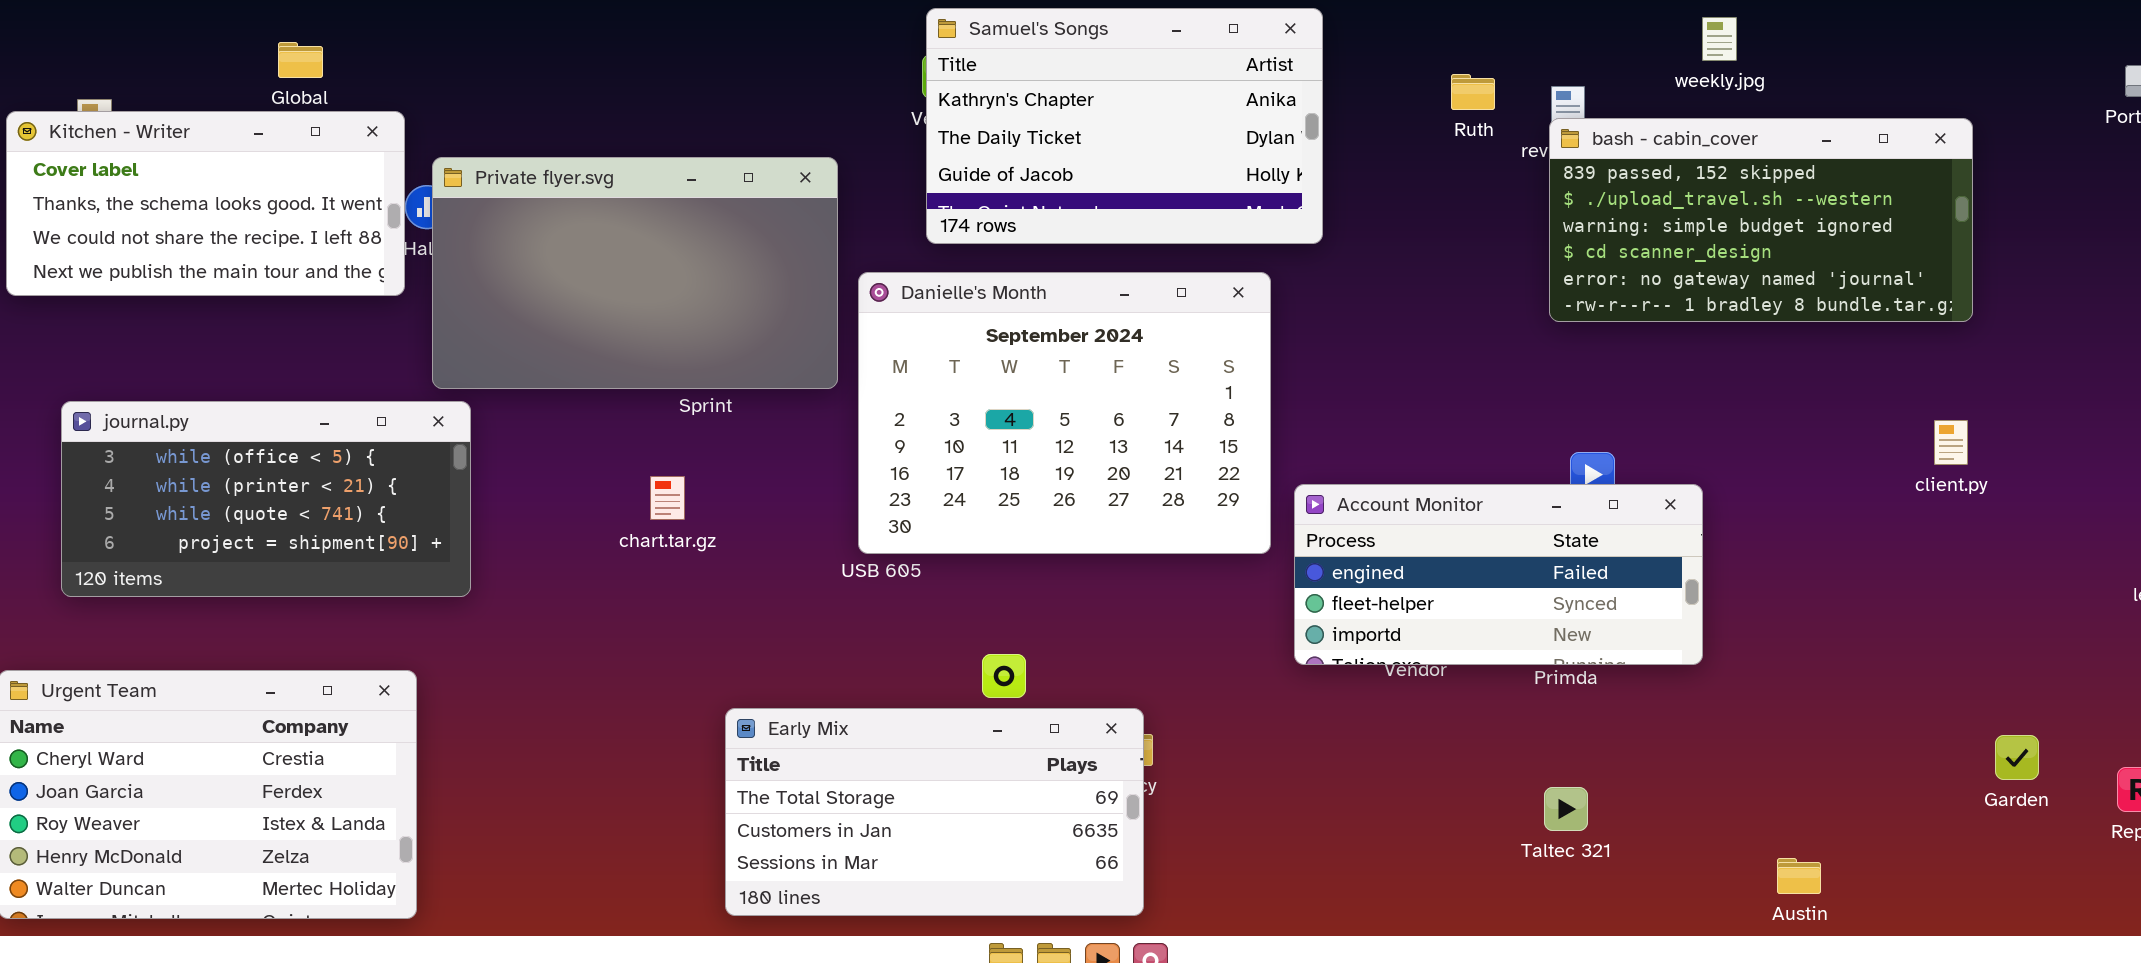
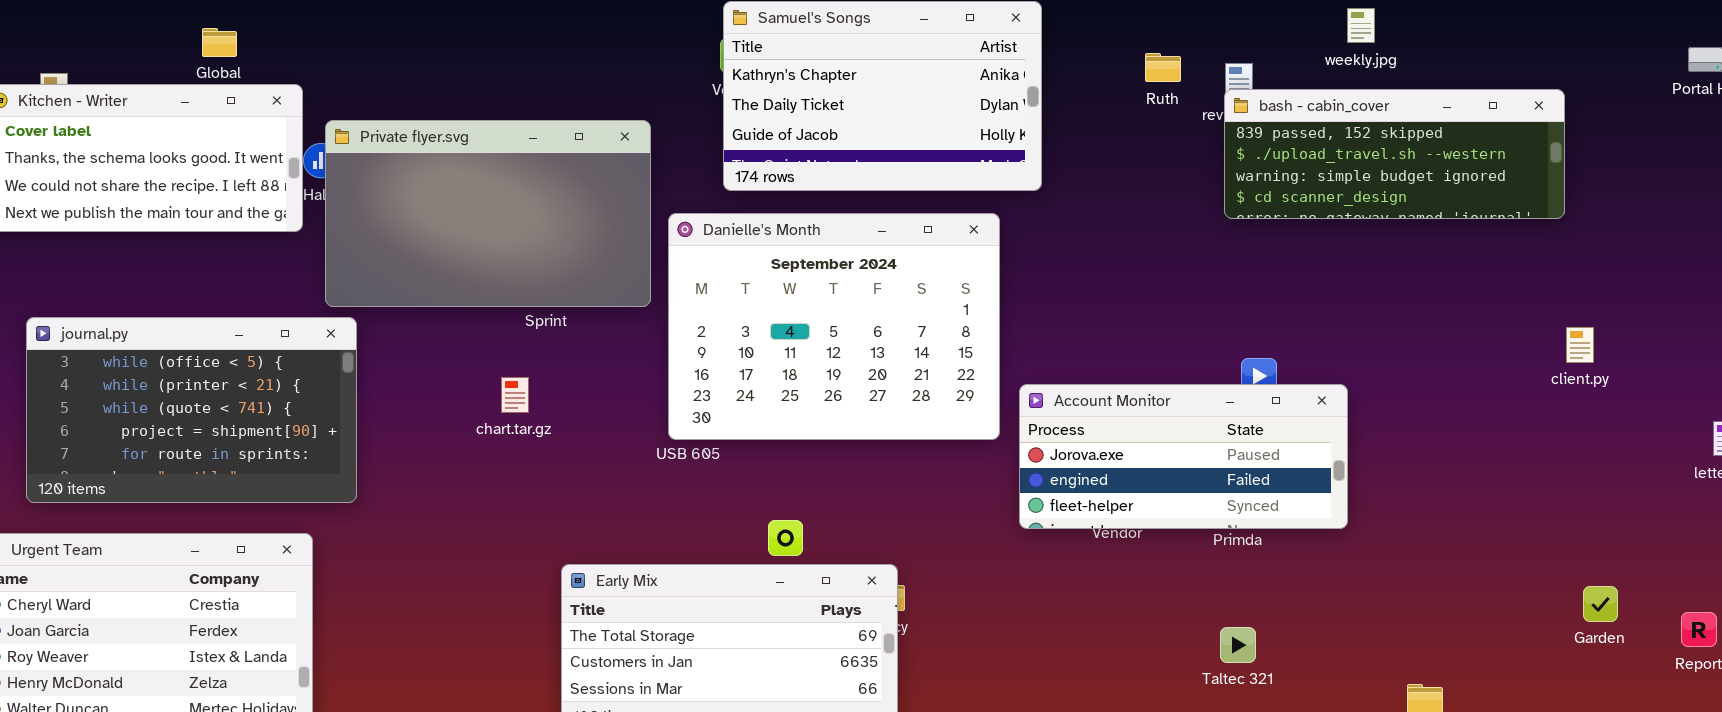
bash - cabin_cover: [1549,118,1973,322] -> [1224,89,1565,219], resized
journal.py: [61,401,471,597] -> [26,317,357,503], resized
client.py: [1934,420,1968,465] -> [1566,327,1594,363], moved
Account Monitor: [1294,484,1703,665] -> [1019,384,1348,529], scrolled up 1 row

